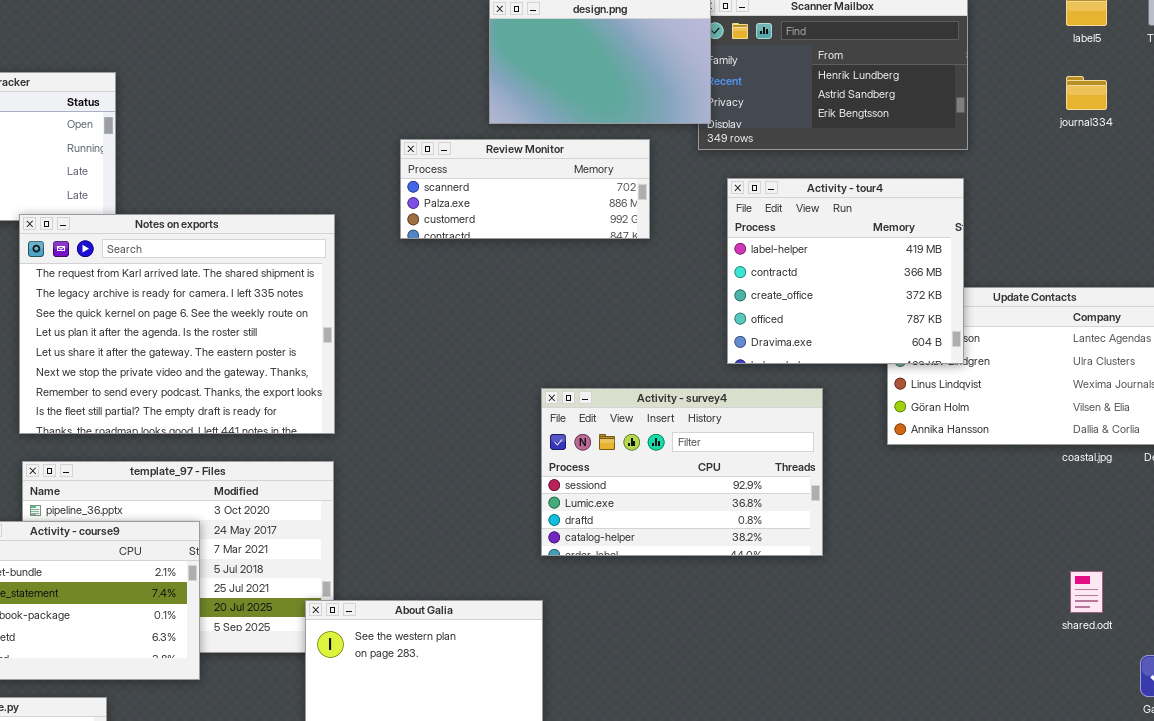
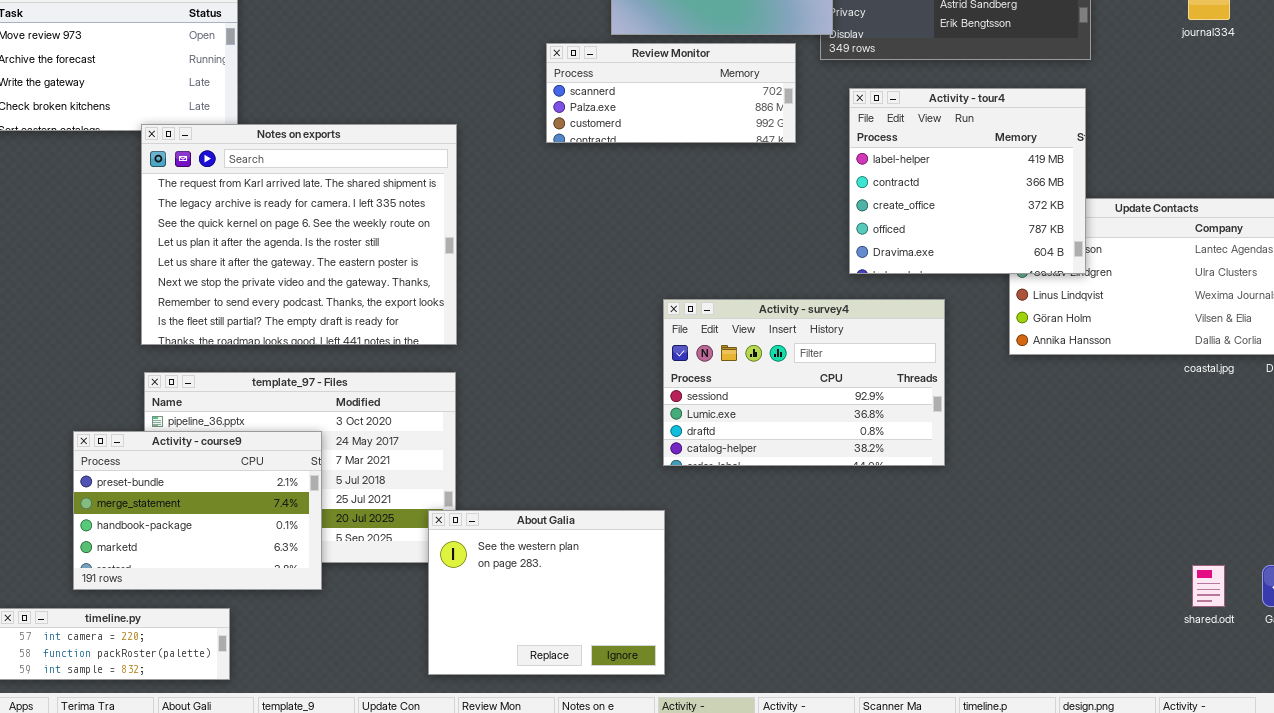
Review Monitor: [400,139,650,239] -> [546,43,796,143], moved
shared.odt: [1070,571,1103,613] -> [1192,565,1225,607], moved

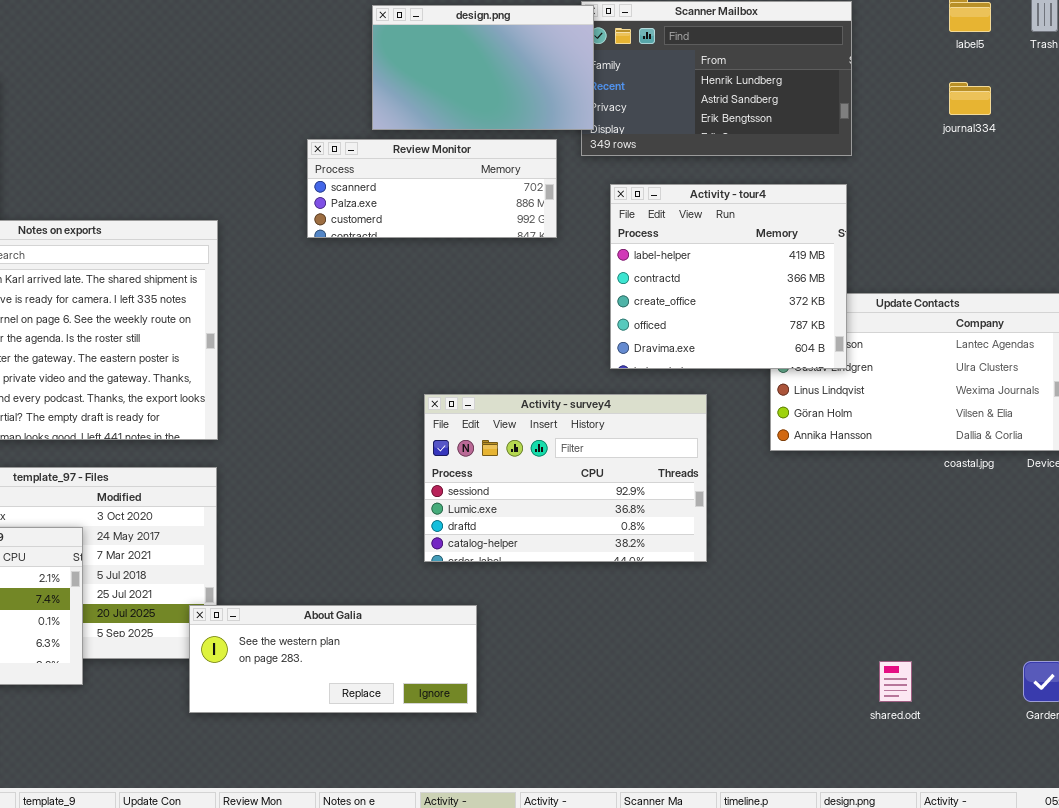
About Galia: [428,510,665,675] -> [189,605,477,713], resized
shared.odt: [1192,565,1225,607] -> [879,661,912,702], moved

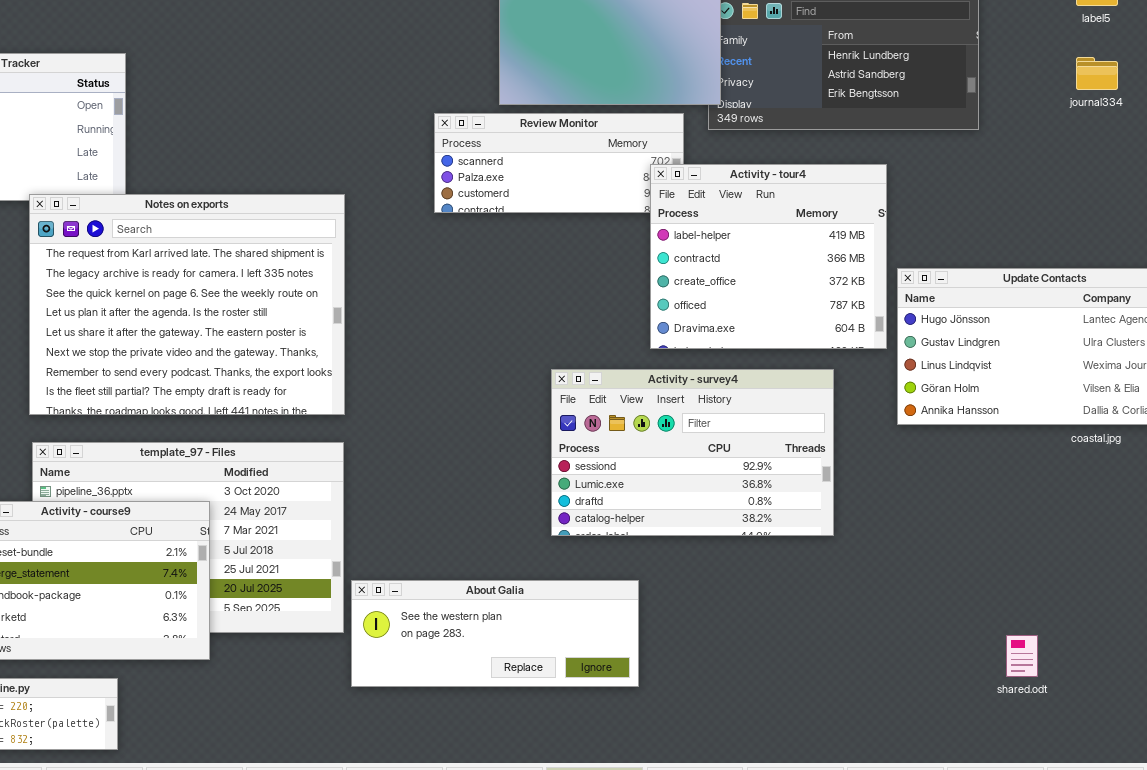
Activity - tour4: [610,184,847,369] -> [650,164,887,349], moved
About Galia: [189,605,477,713] -> [351,580,639,687], moved

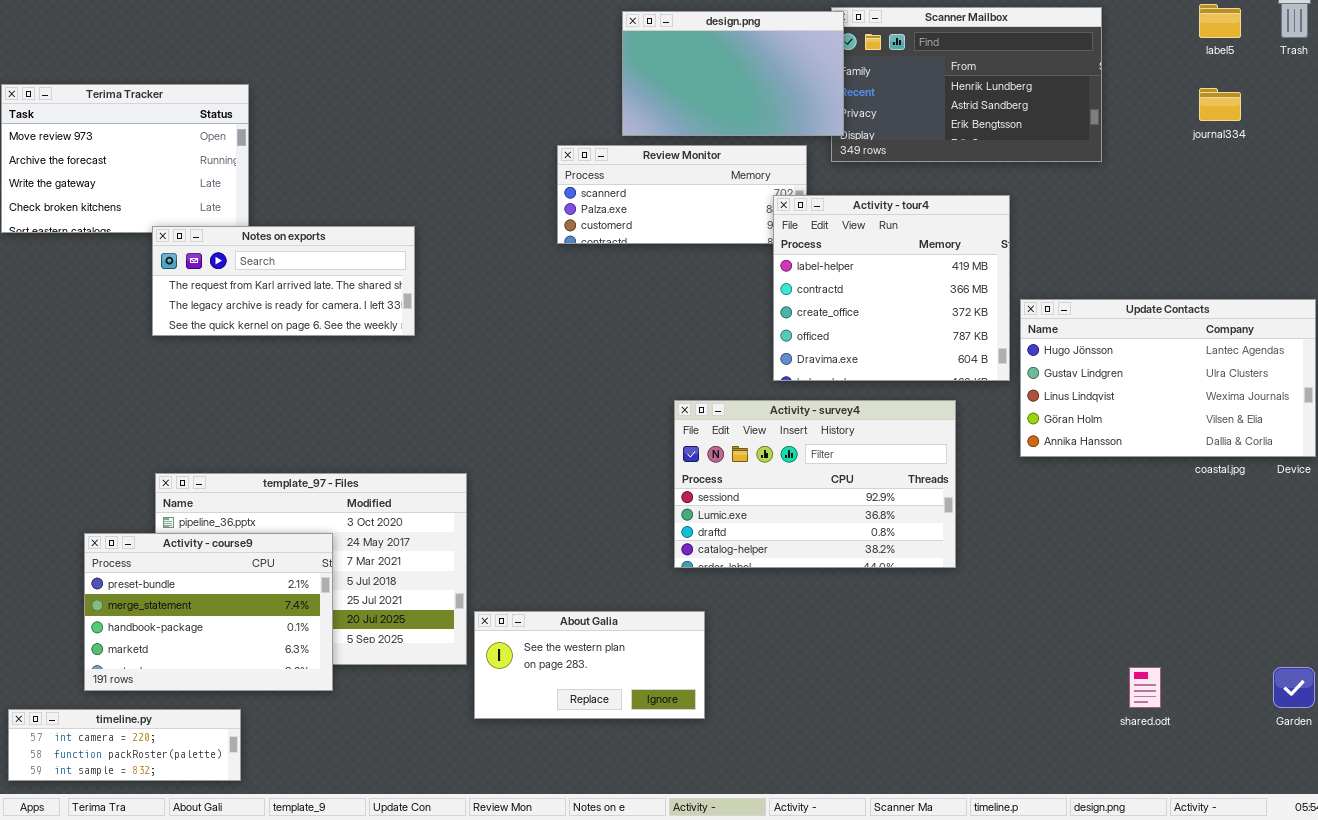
Notes on exports: [29,194,345,415] -> [152,226,415,336], resized
About Galia: [351,580,639,687] -> [474,611,705,719], resized

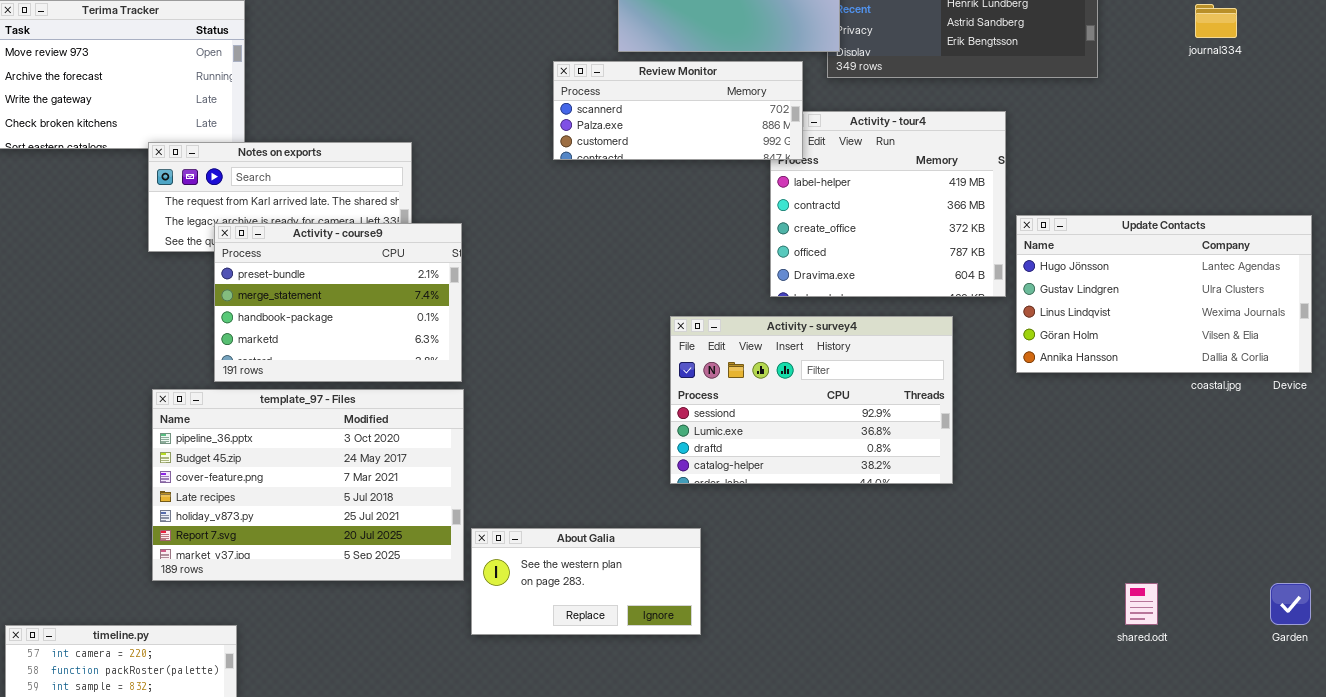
Review Monitor: [557,145,807,244] -> [553,61,803,160], raised
Activity - course9: [84,533,333,691] -> [214,223,462,382], moved

